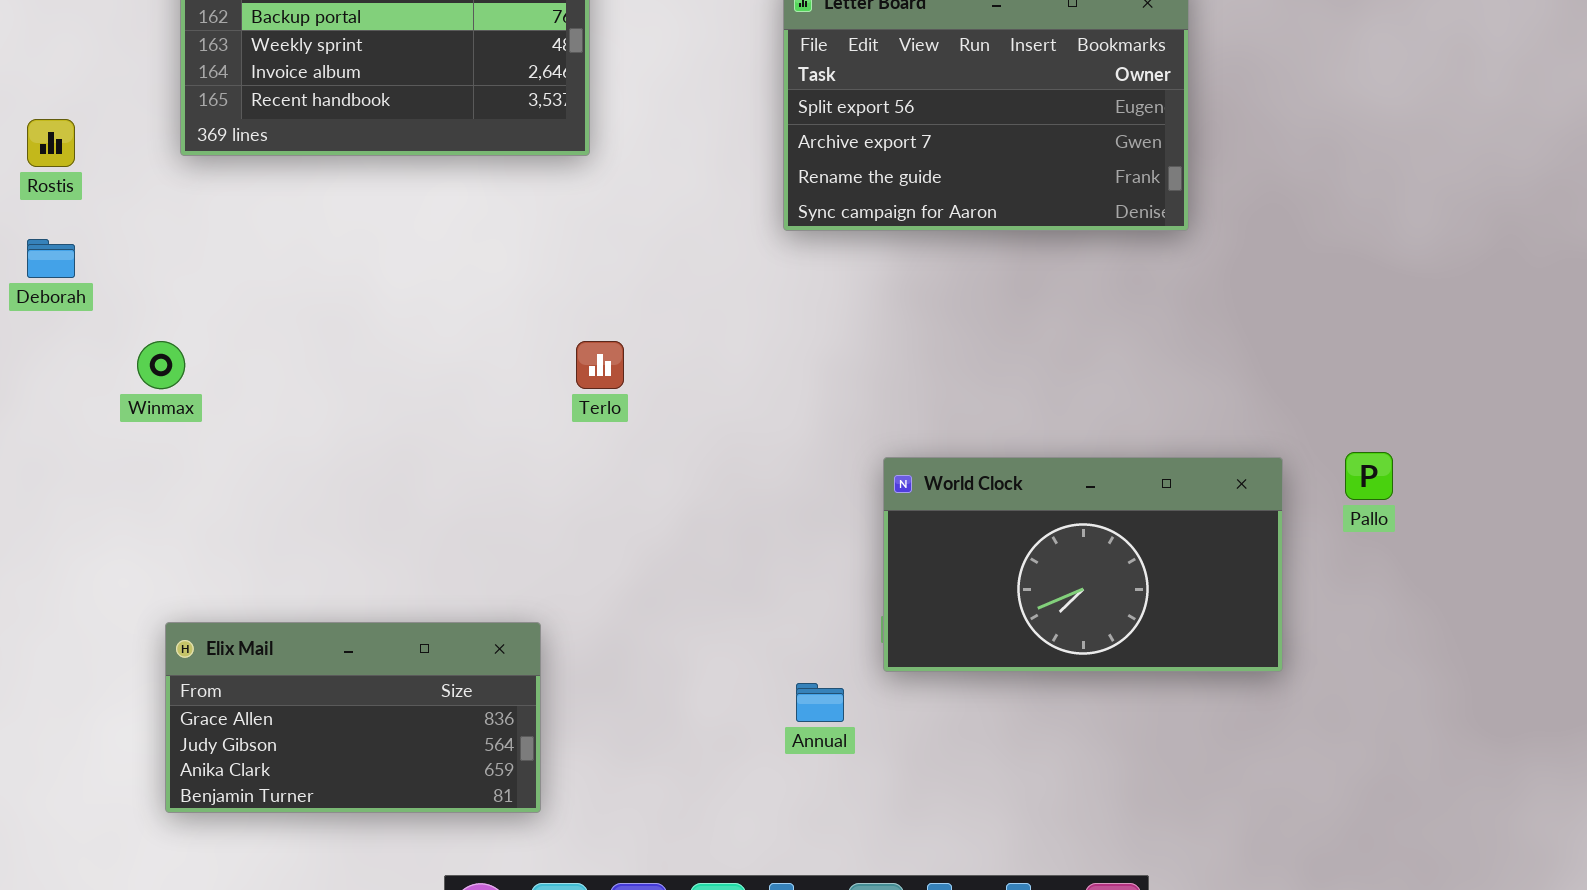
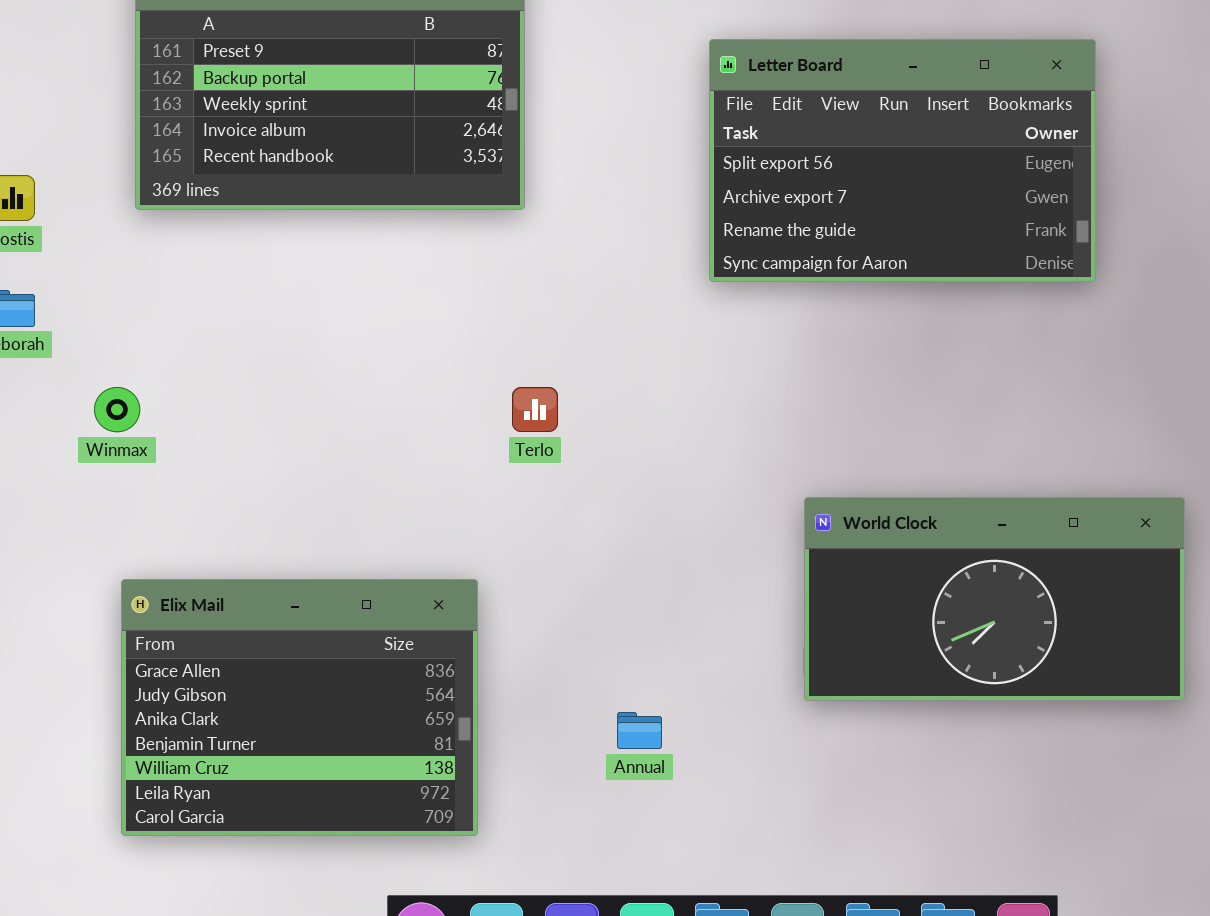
Elix Mail: [165,622,541,813] -> [121,579,478,836], resized
Annual: [796,683,844,722] -> [617,712,662,749], moved

